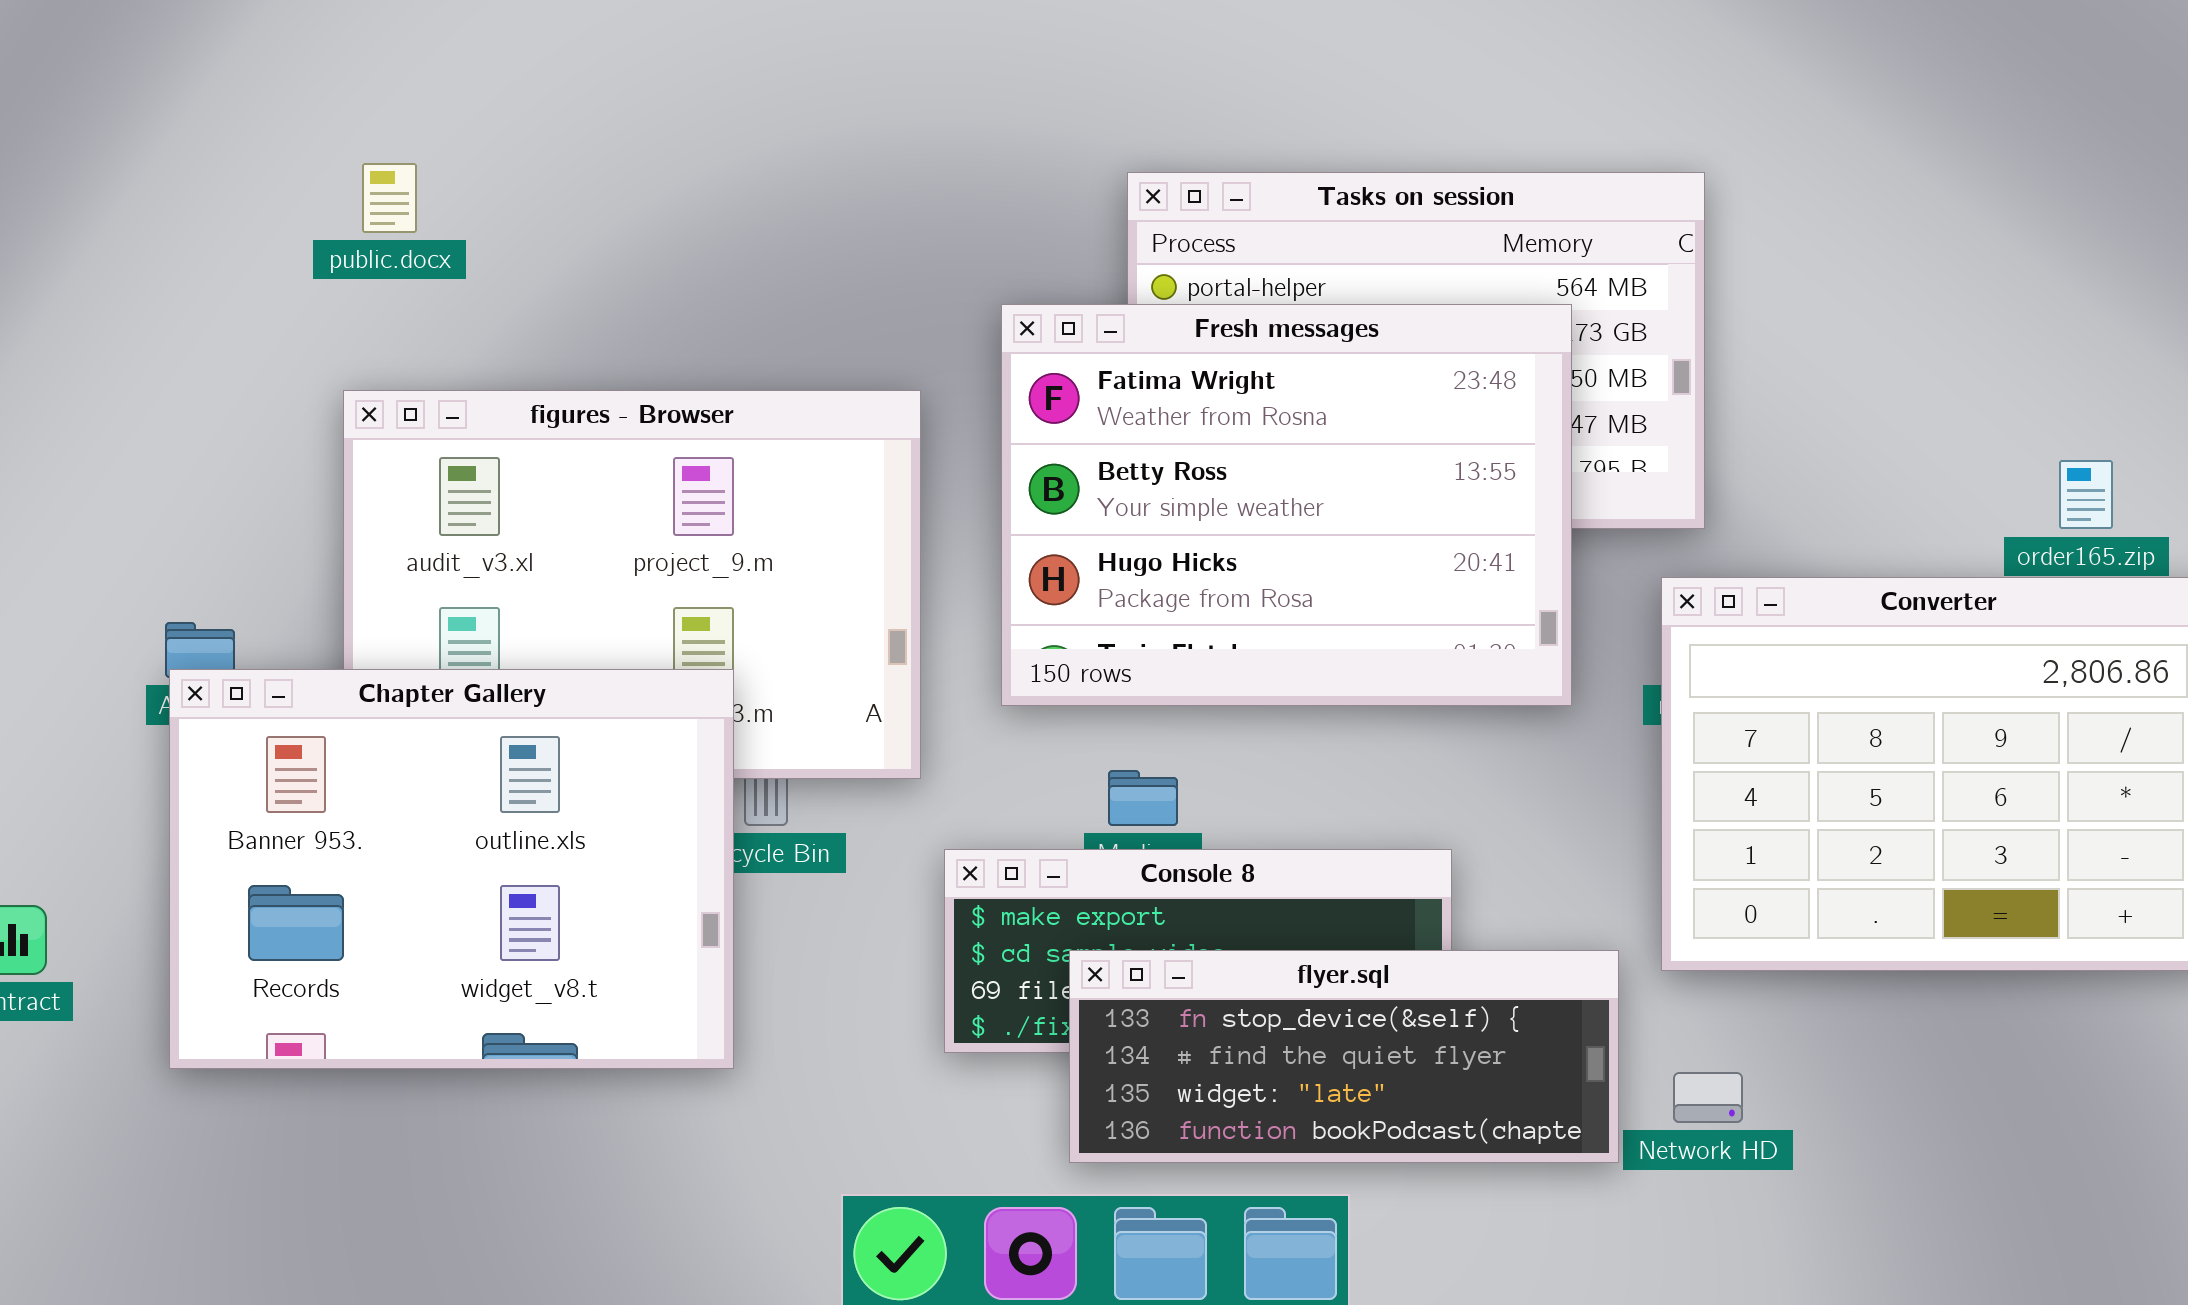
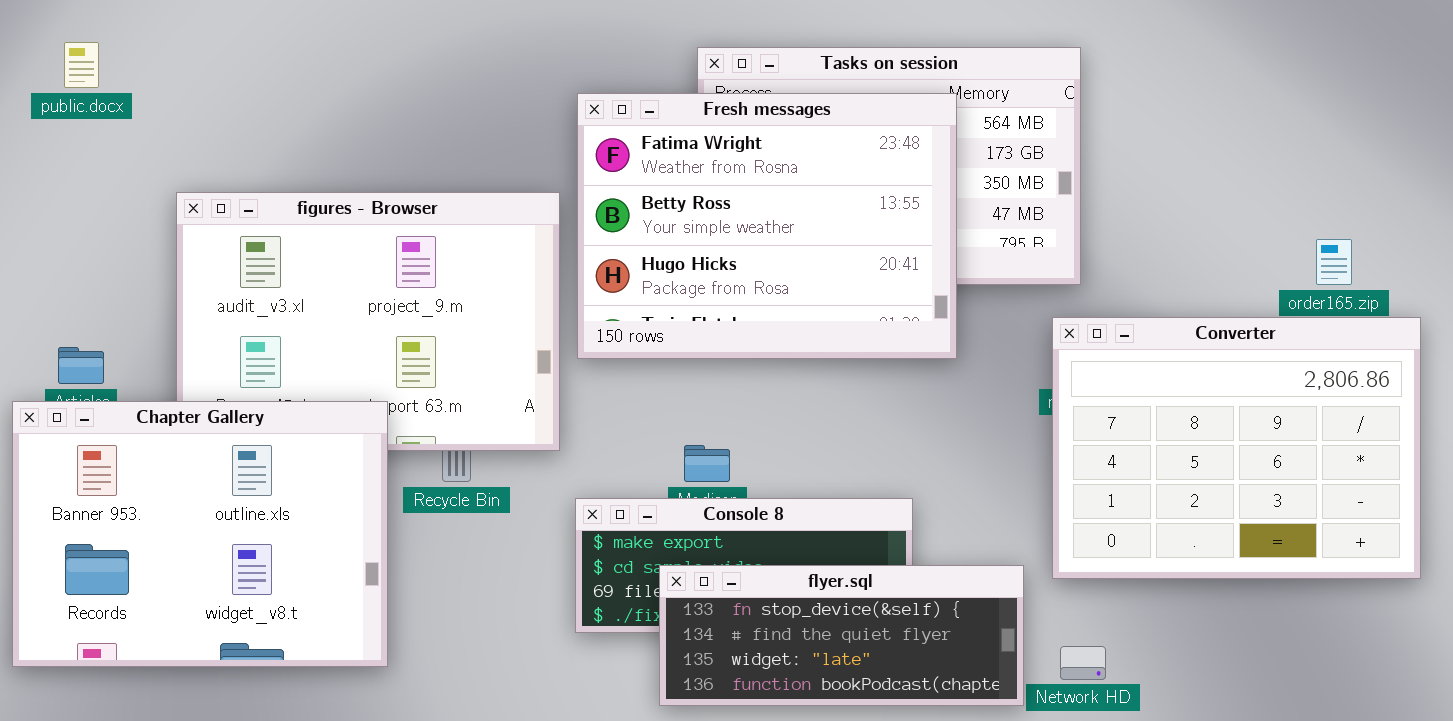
public.docx: [362,163,417,233] -> [64,42,99,88], moved
Fresh messages: [1001,304,1572,706] -> [577,93,957,359], moved
Chapter Gallery: [169,669,734,1069] -> [12,401,388,667], moved

